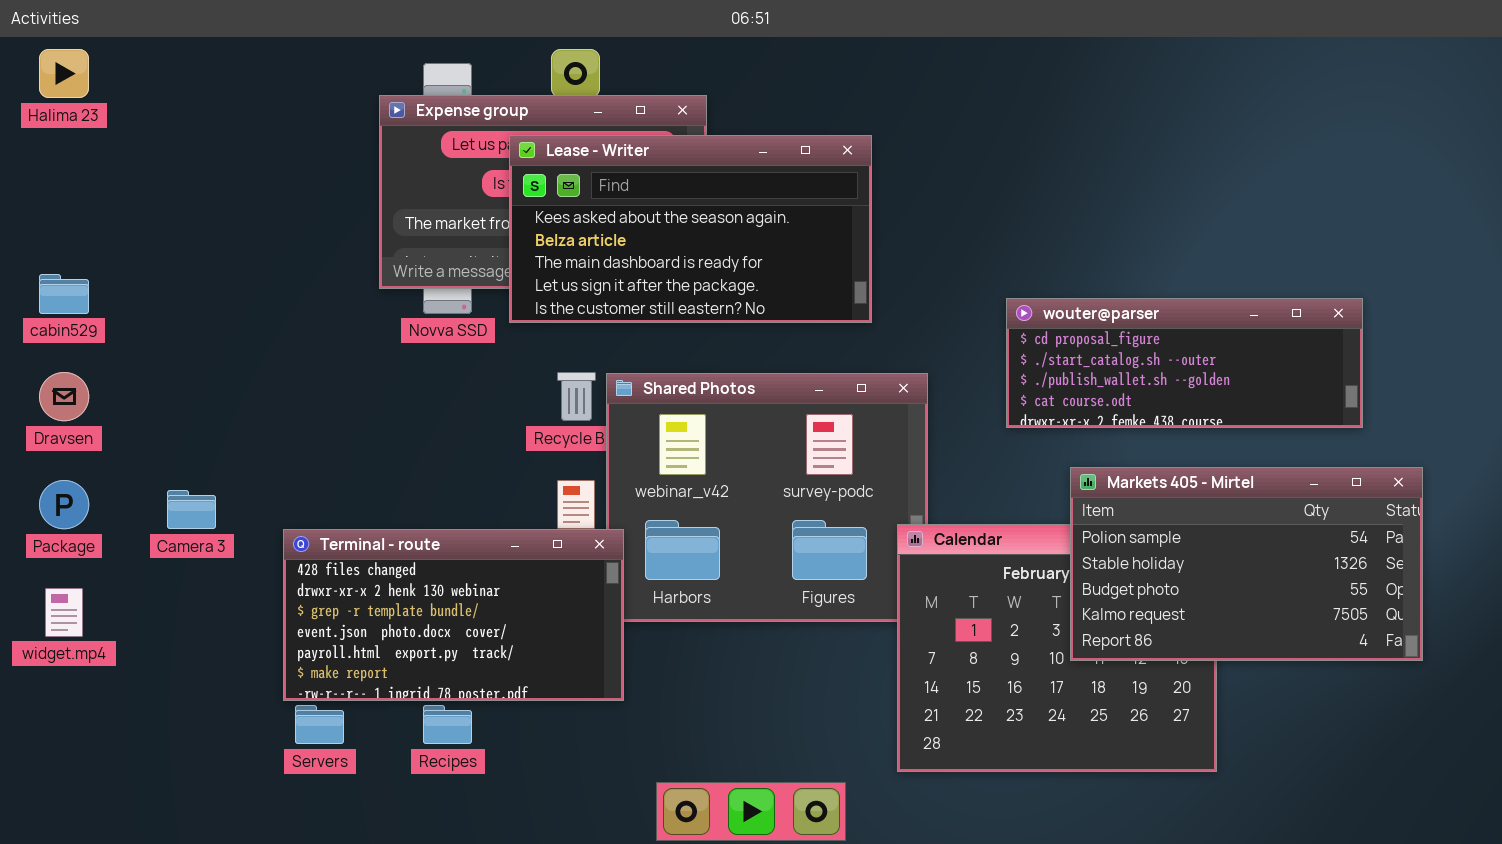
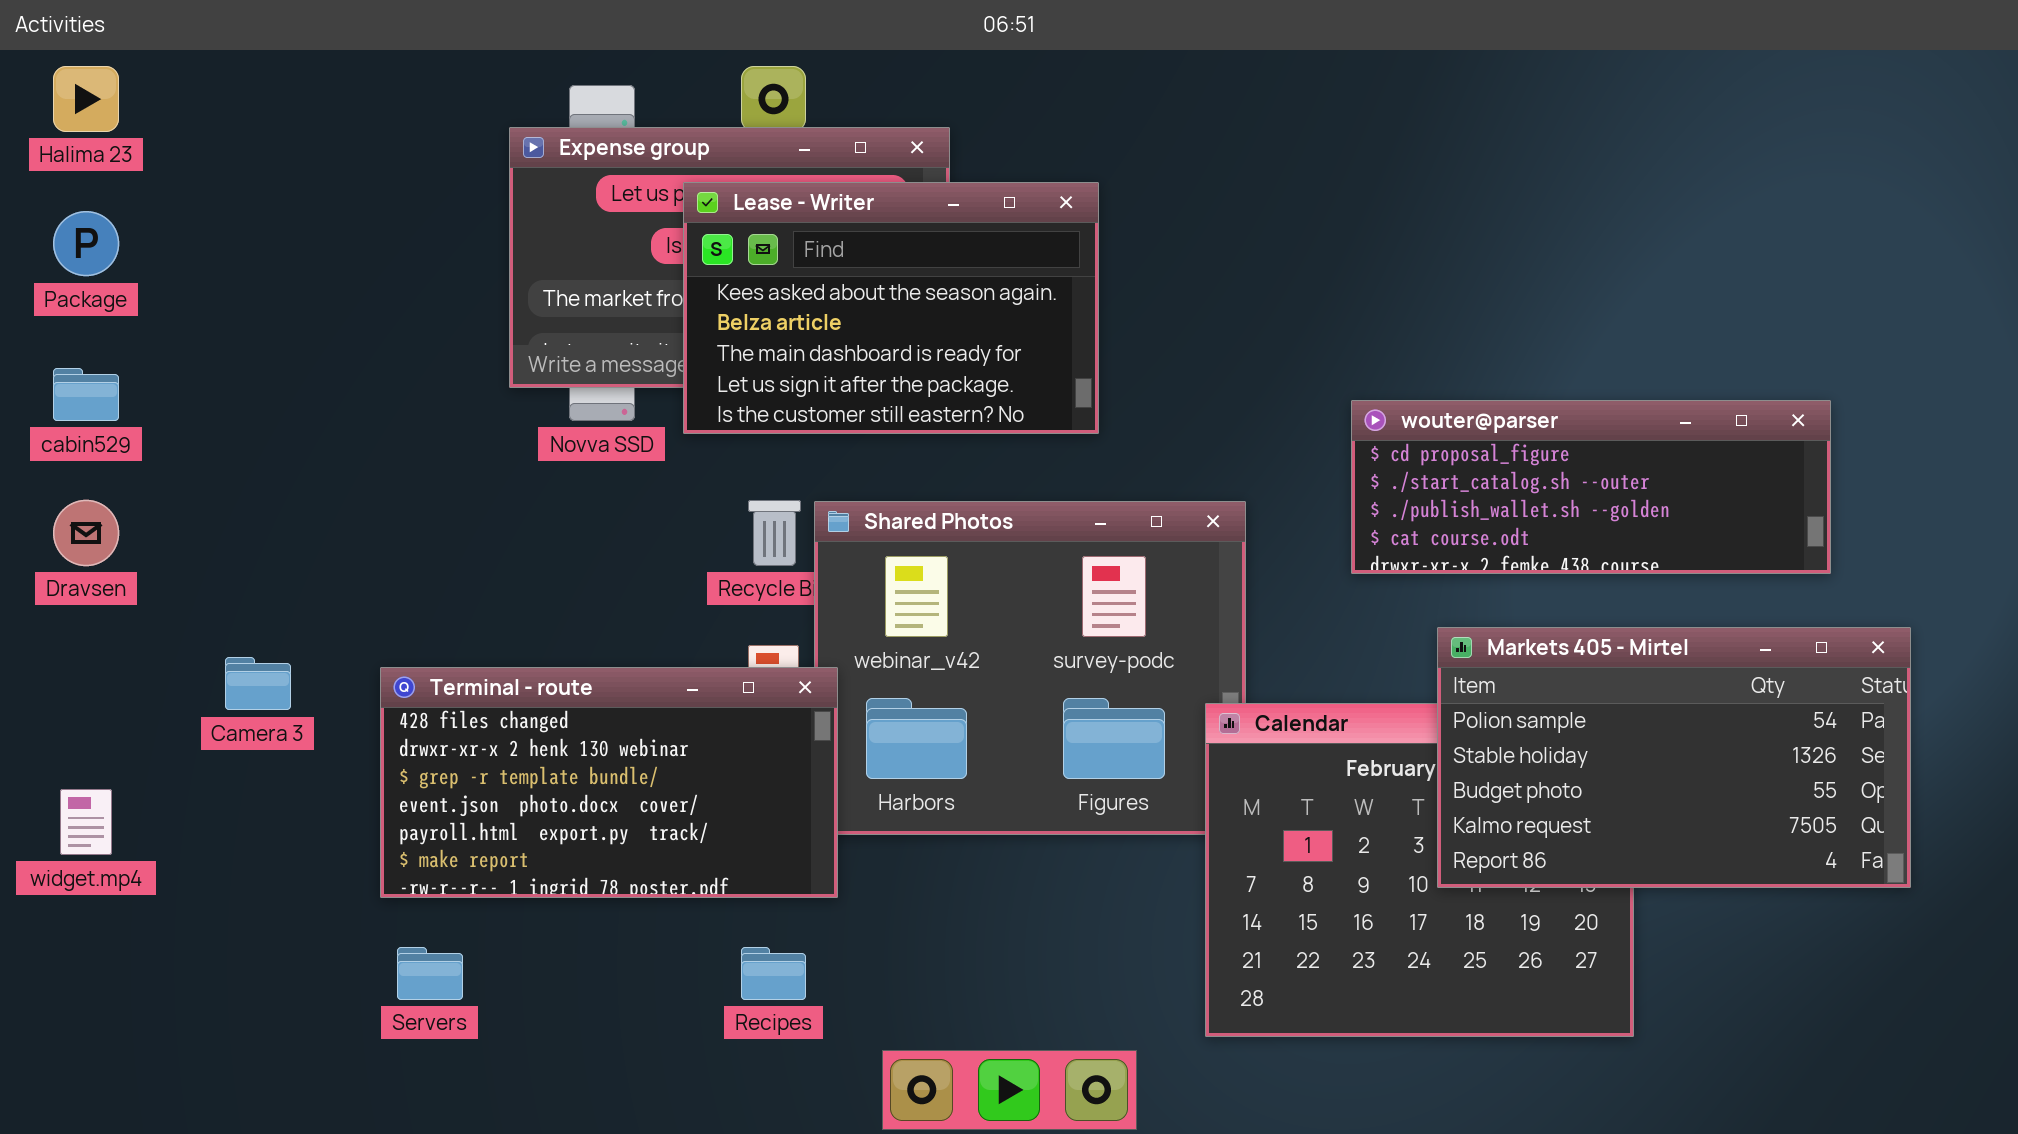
Lease - Writer: [509,135,872,323] -> [683,182,1099,434], resized
Package: [39,480,89,529] -> [53,211,119,276], moved
Terminal - route: [283,529,624,701] -> [380,667,838,898], moved
Recipes: [423,705,472,744] -> [741,947,806,1000], moved

